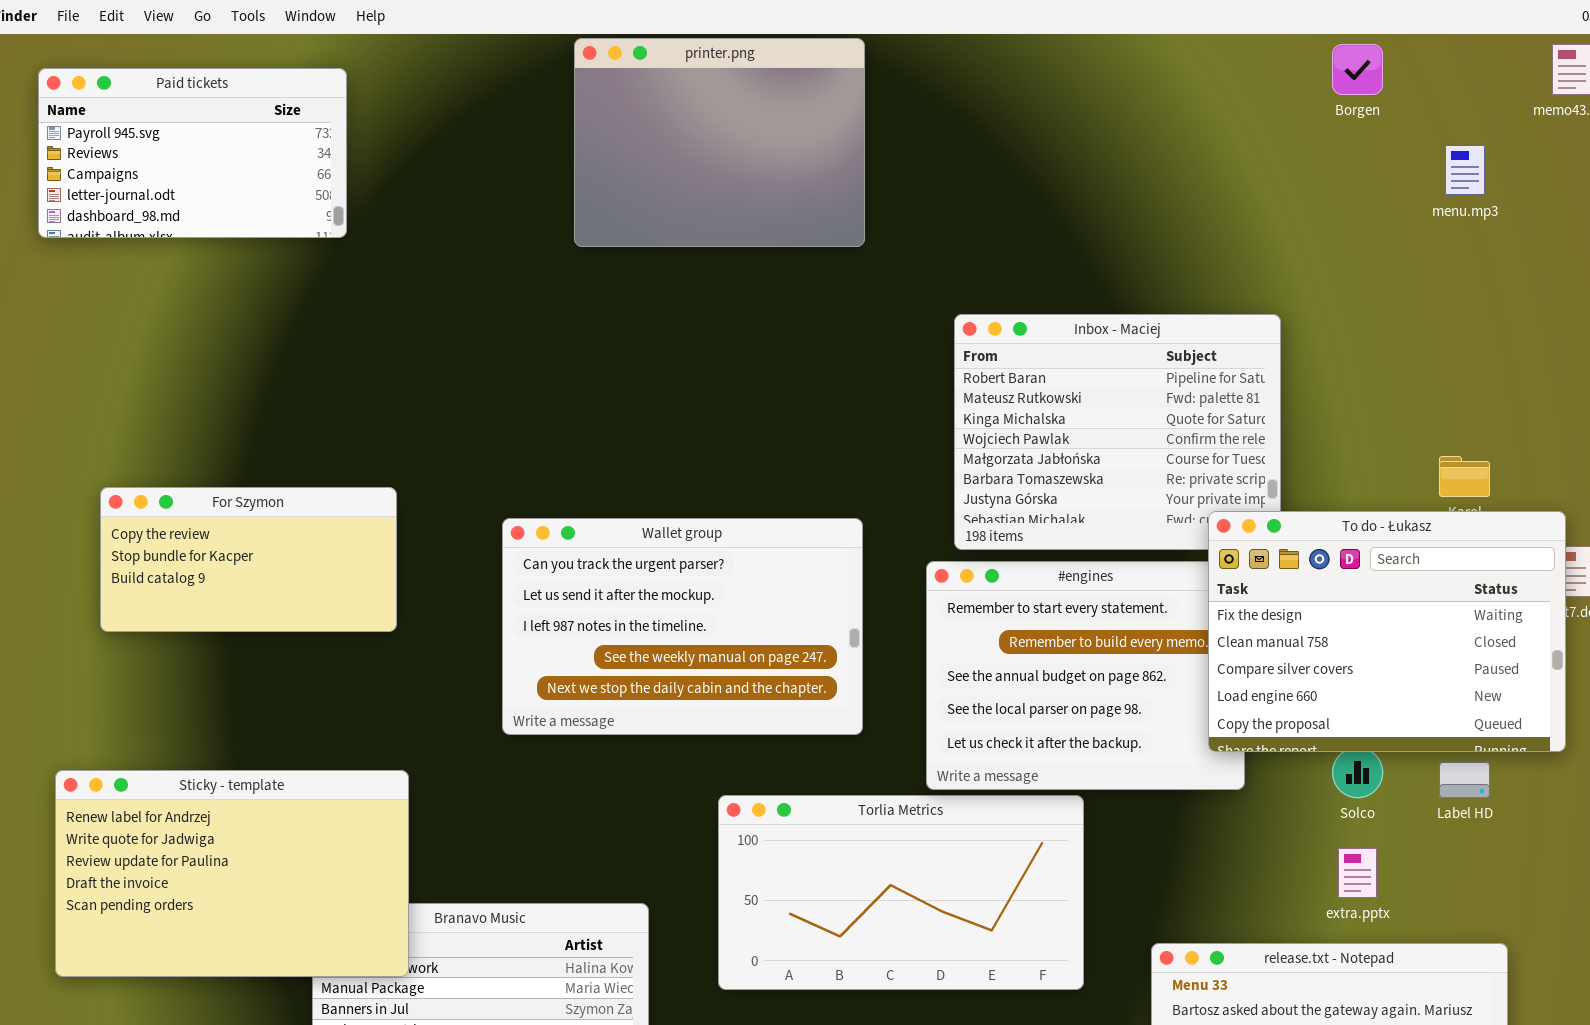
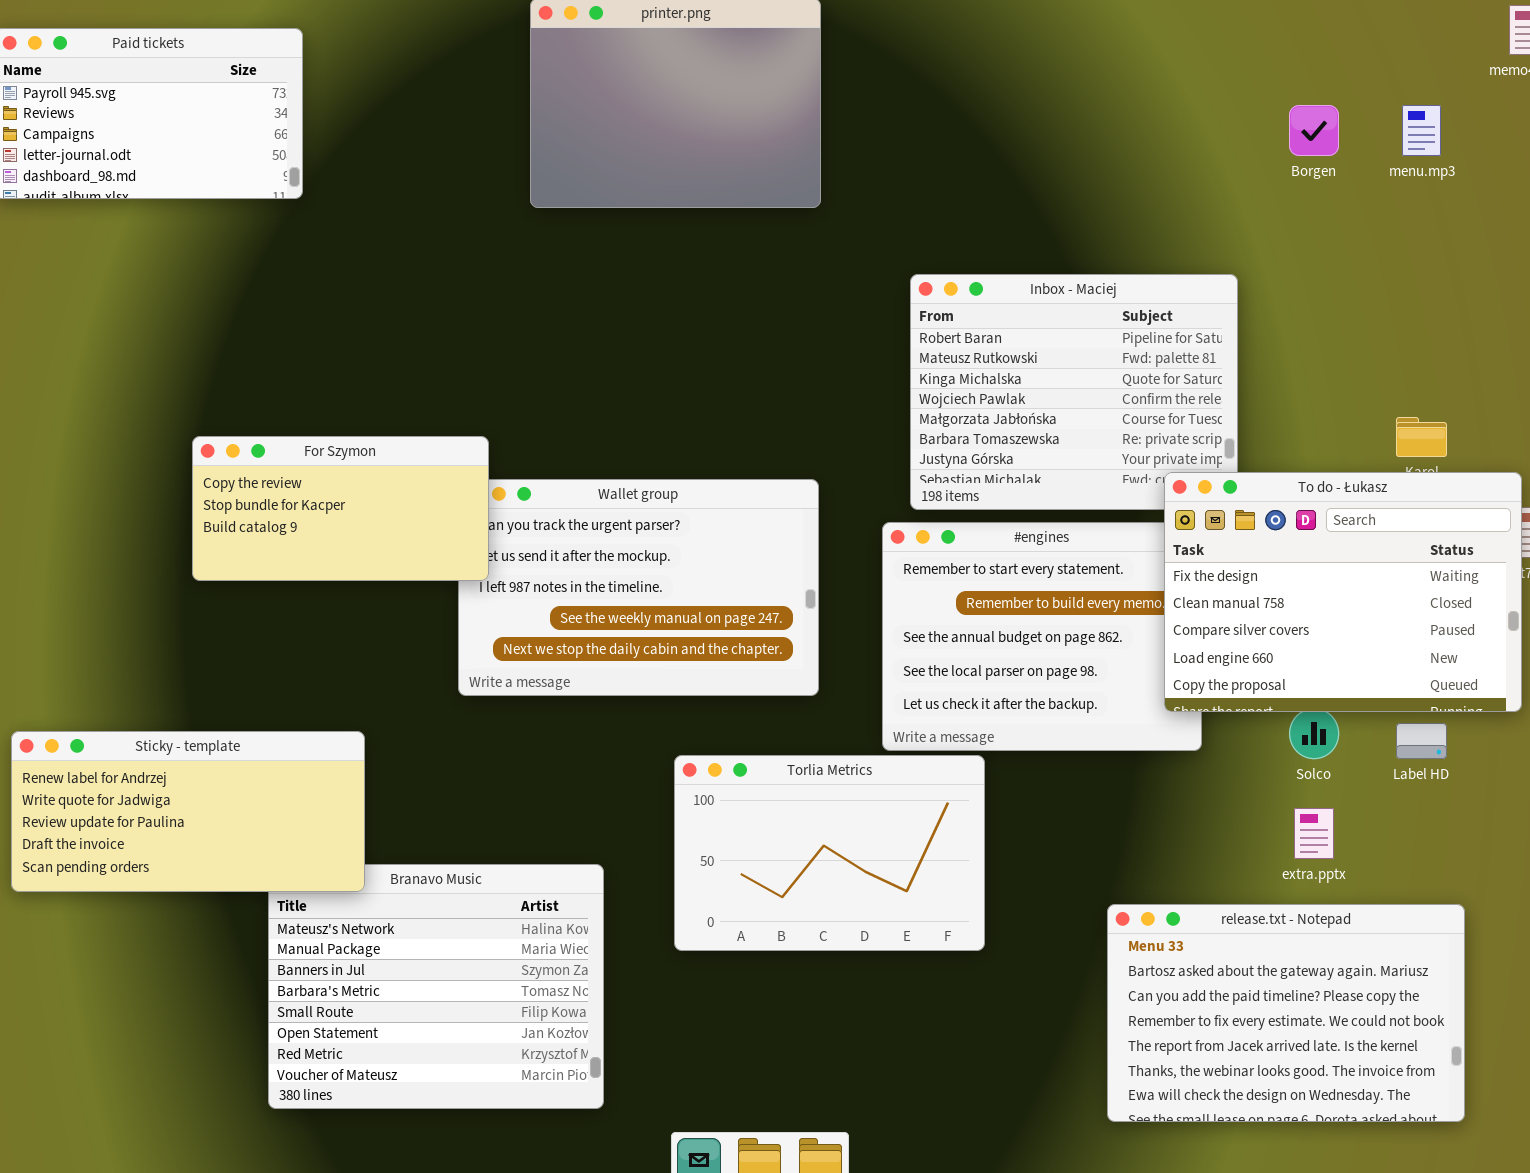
Borgen: [1332,44,1383,95] -> [1289,105,1339,156], moved
For Szymon: [100,487,397,632] -> [192,436,489,581], moved
Sticky - template: [55,770,409,977] -> [11,731,365,892], resized
Torlia Metrics: [718,795,1084,990] -> [674,755,985,951], resized

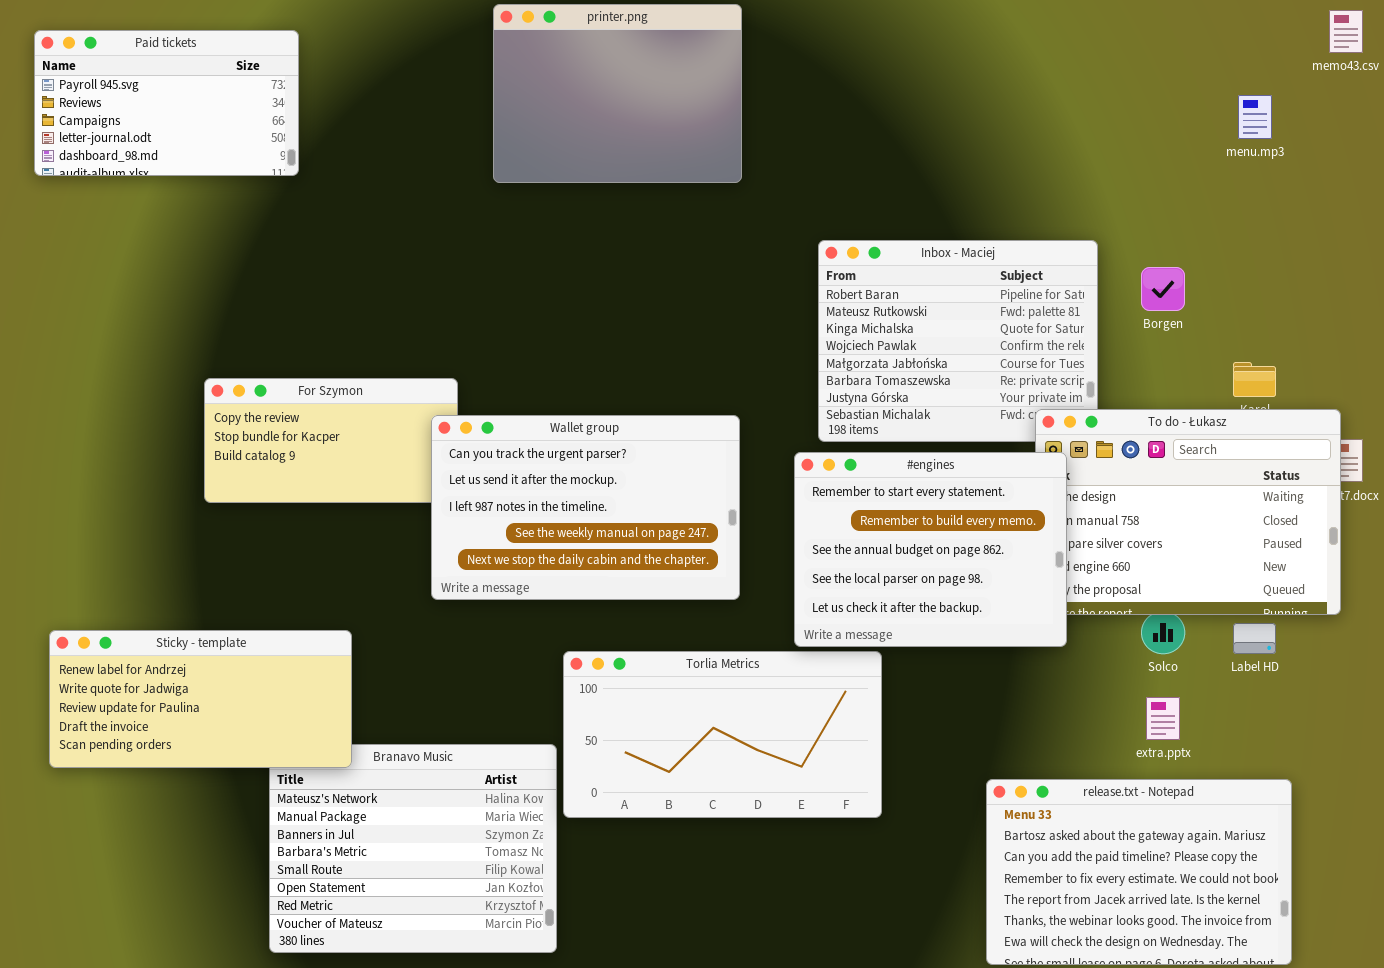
Borgen: [1289,105,1339,156] -> [1141,267,1185,311], moved
Wallet group: [458,479,819,696] -> [431,415,740,600], raised
#engines: [882,522,1202,751] -> [794,452,1067,647], raised
Torlia Metrics: [674,755,985,951] -> [563,651,882,818], resized

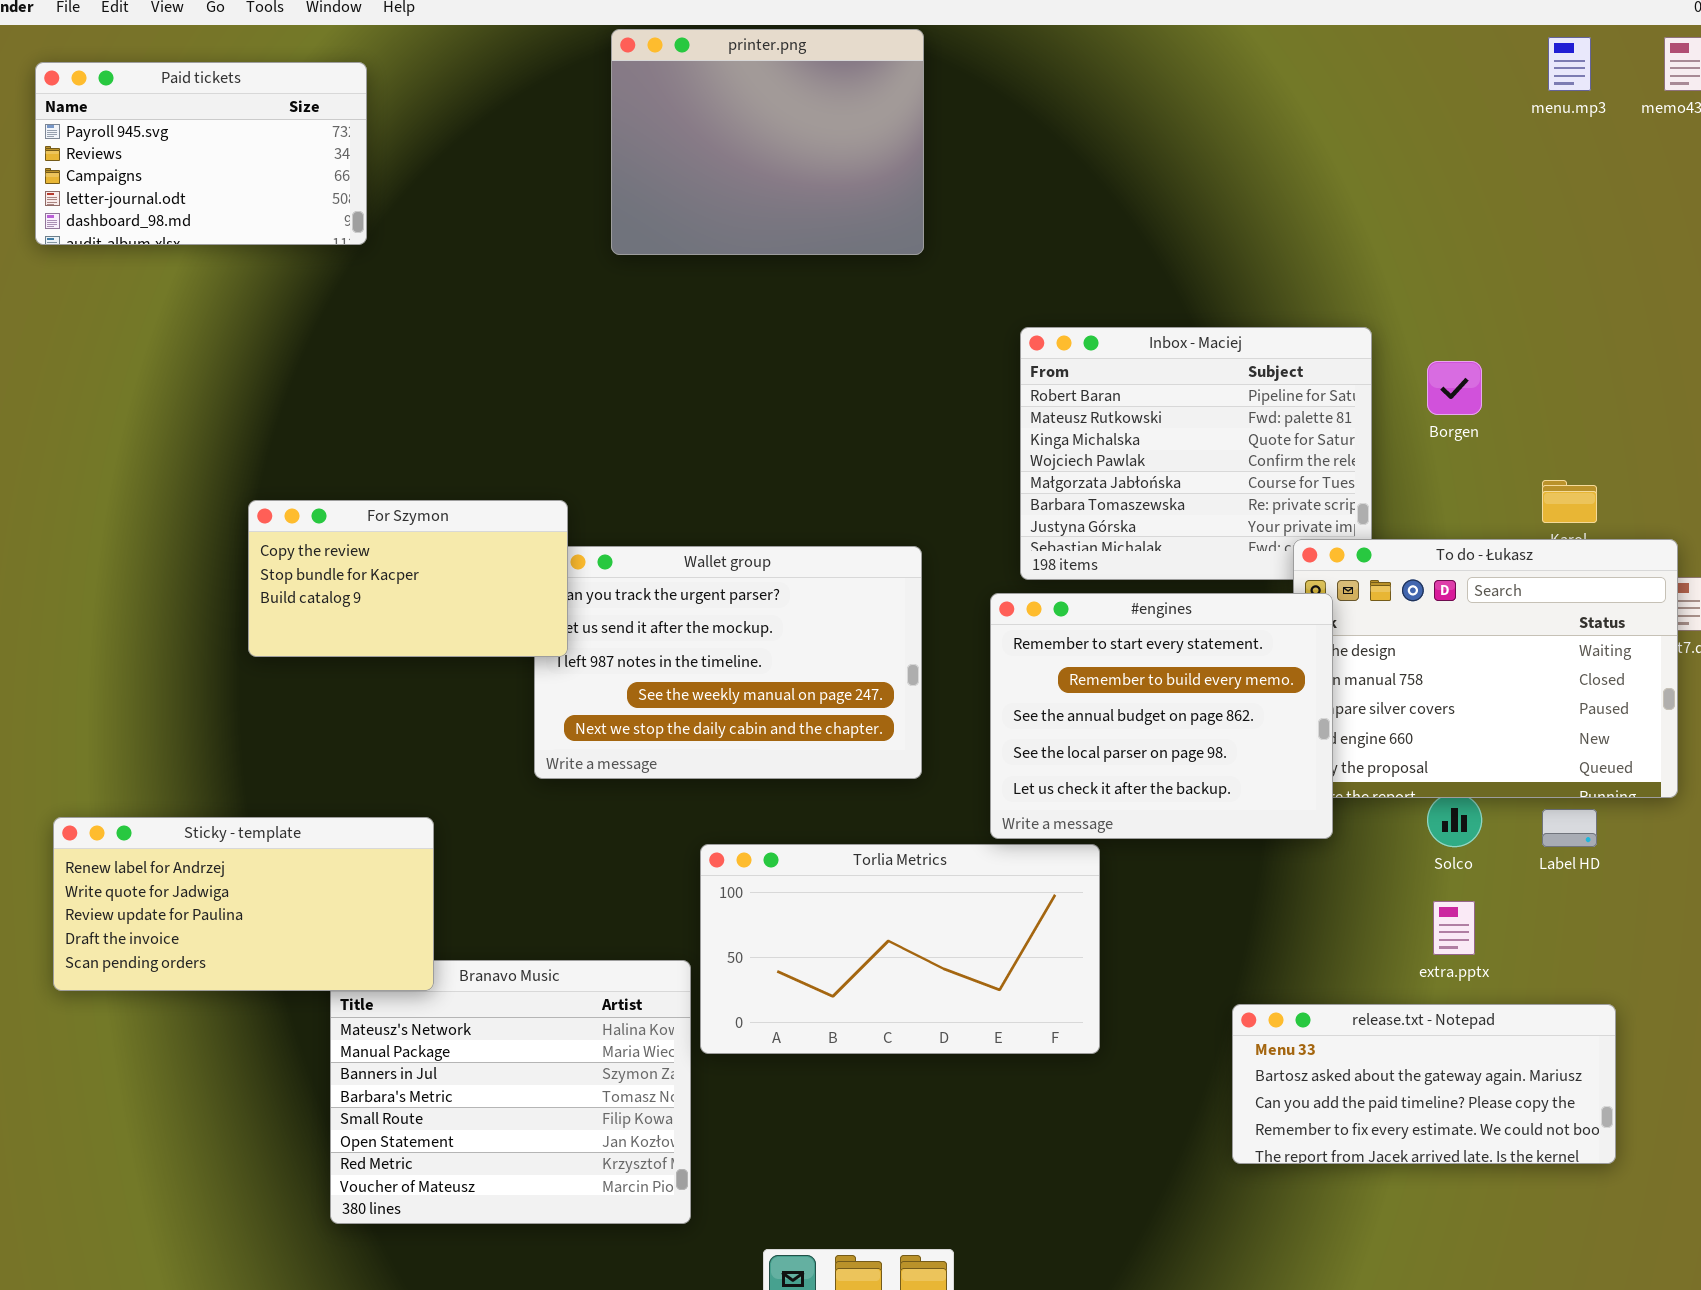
menu.mp3: [1238,95,1272,139] -> [1548,37,1591,91], moved
For Szymon: [204,378,458,503] -> [248,500,568,657], raised
release.txt - Notepad: [986,779,1292,965] -> [1232,1004,1616,1164], resized

